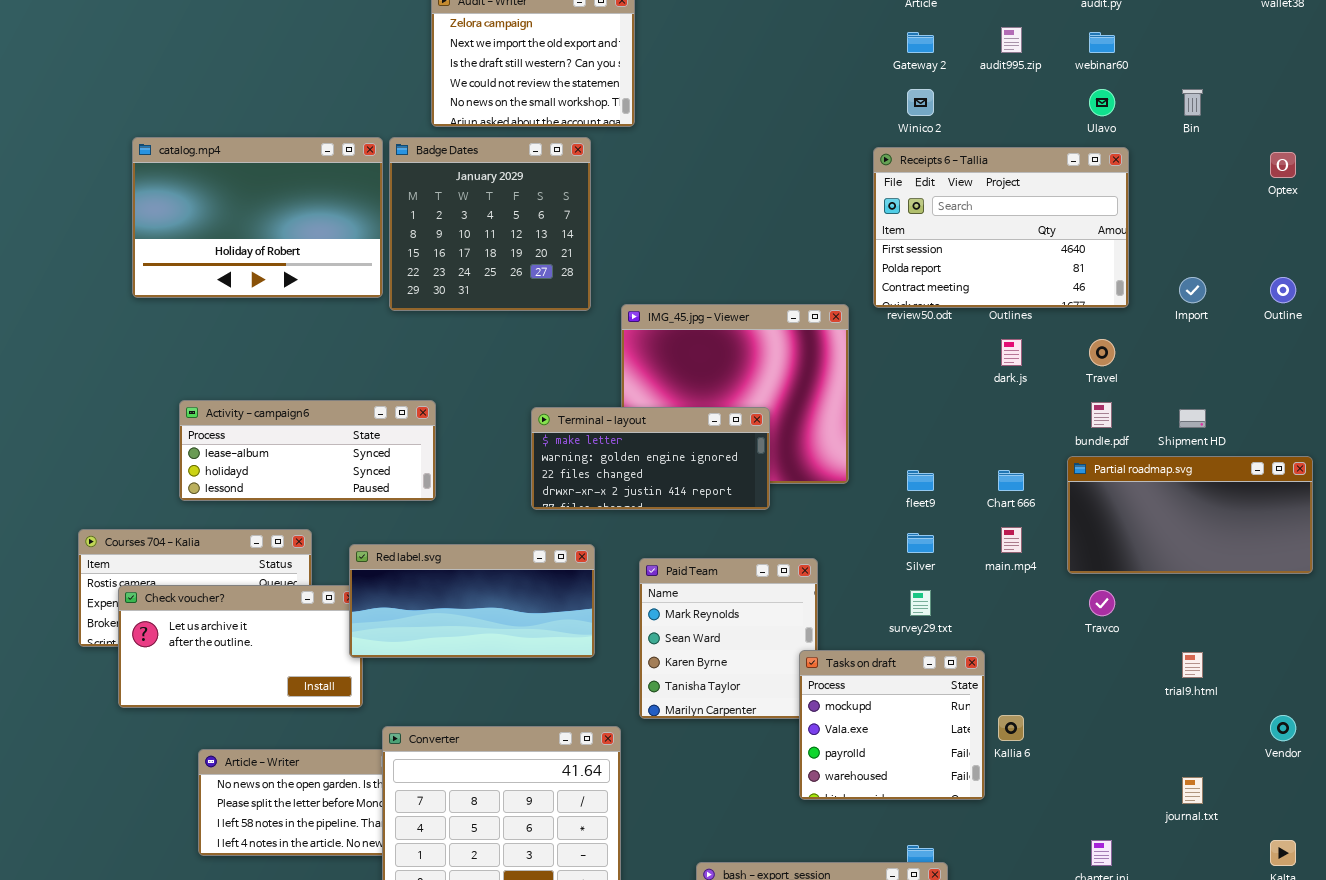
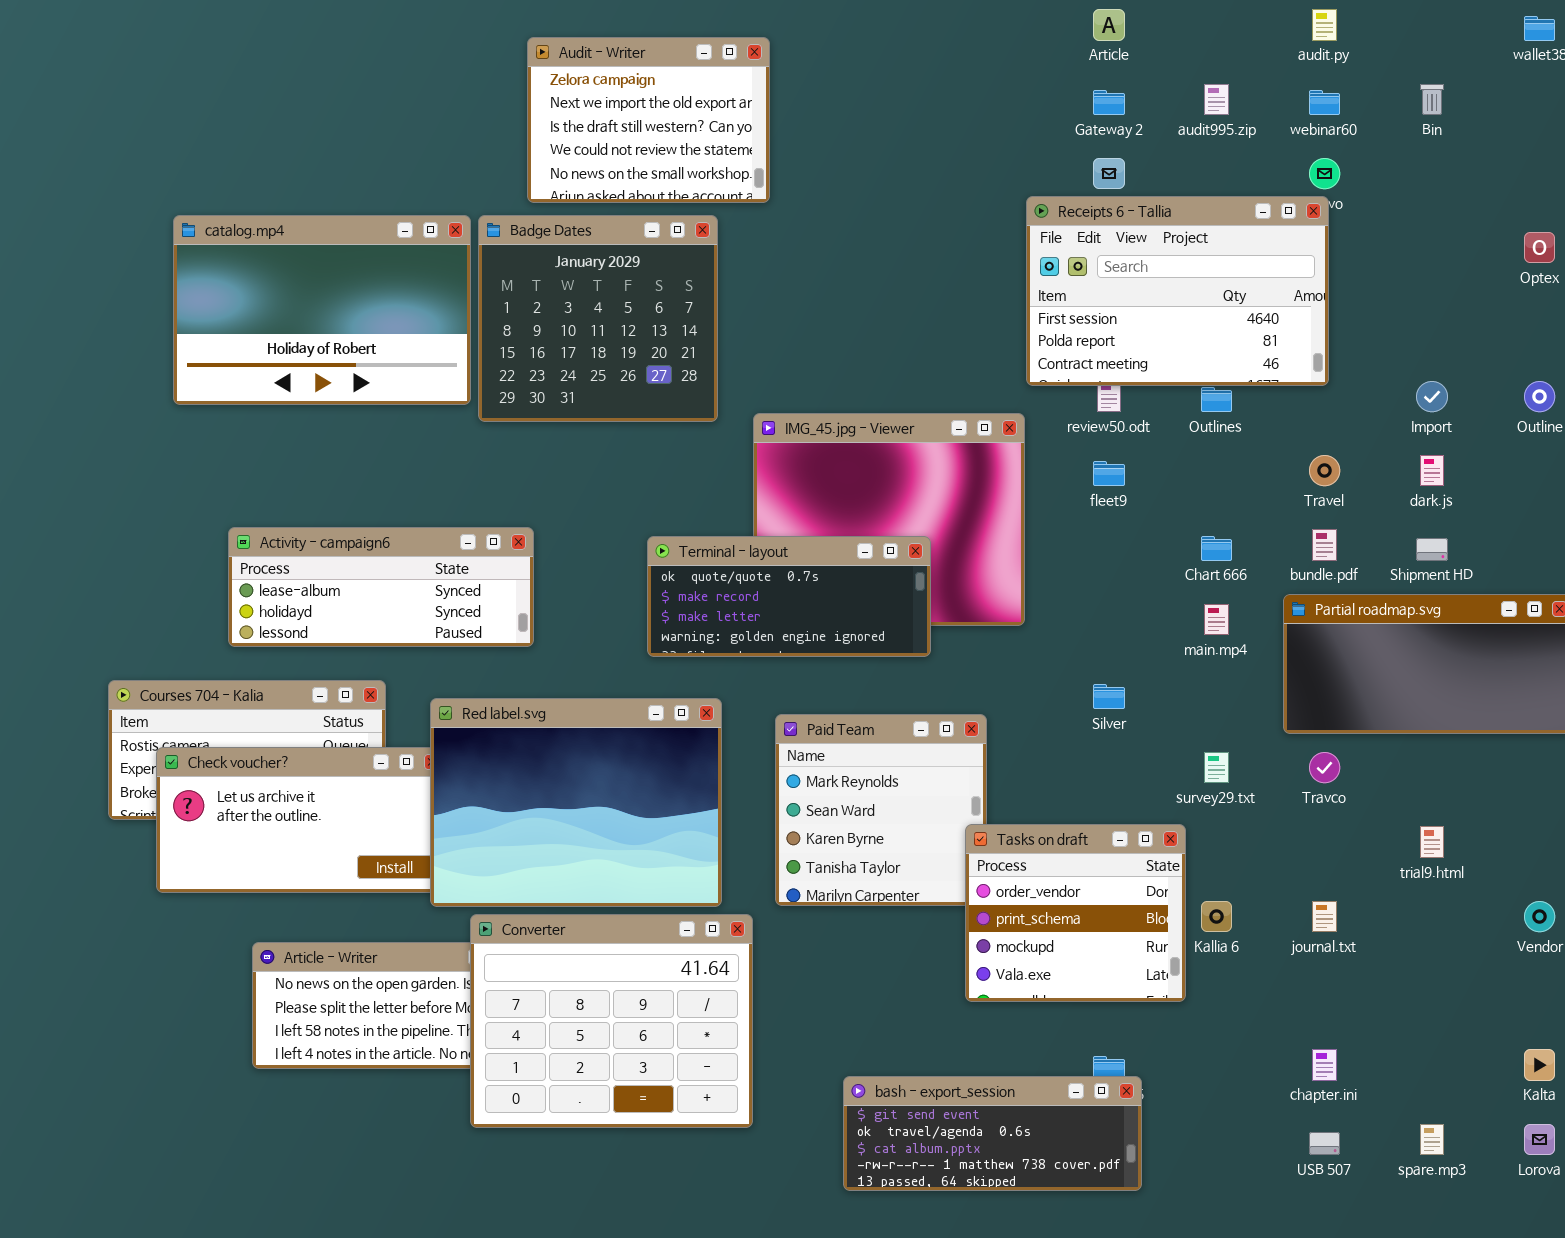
Bin: [1182,89,1203,116] -> [1420,84,1444,115], moved
Receipts 6 - Tallia: [873,147,1129,308] -> [1026,196,1329,386], moved
dark.js: [1001,339,1022,366] -> [1420,455,1444,486], moved
Terminal - layout: [531,407,770,510] -> [647,536,931,657], scrolled up 2 rows
fleet9: [907,470,934,491] -> [1093,461,1125,486], moved
Chart 666: [998,470,1024,491] -> [1201,536,1232,561], moved
main.mp4: [1001,527,1022,553] -> [1204,604,1229,635], moved
Red label.svg: [349,544,595,658] -> [430,698,722,907], resized
survey29.txt: [910,590,931,616] -> [1204,752,1229,783], moved
Tasks on draft: [799,650,985,800] -> [965,824,1186,1002], scrolled up 2 rows
journal.txt: [1182,777,1203,804] -> [1312,901,1337,932], moved

